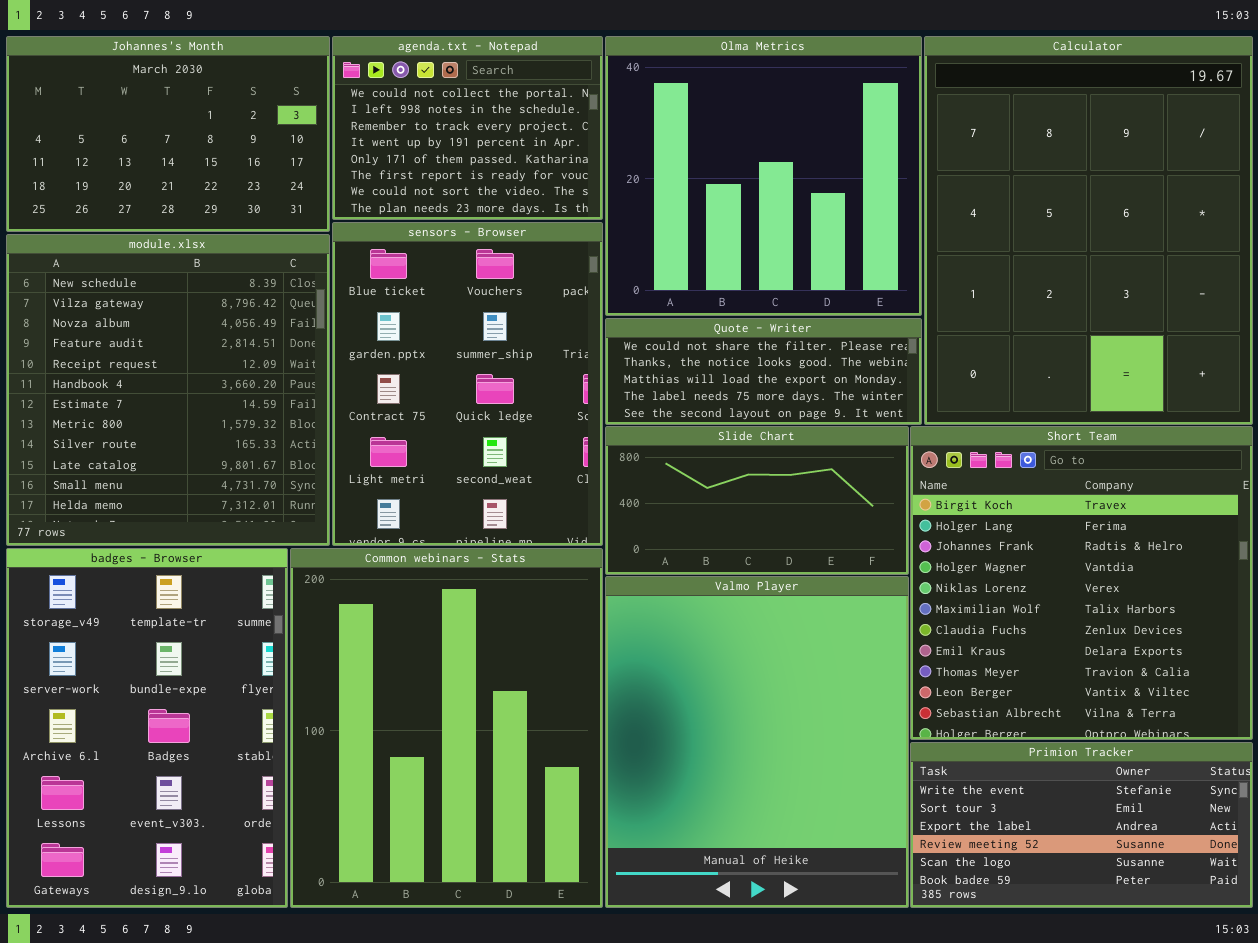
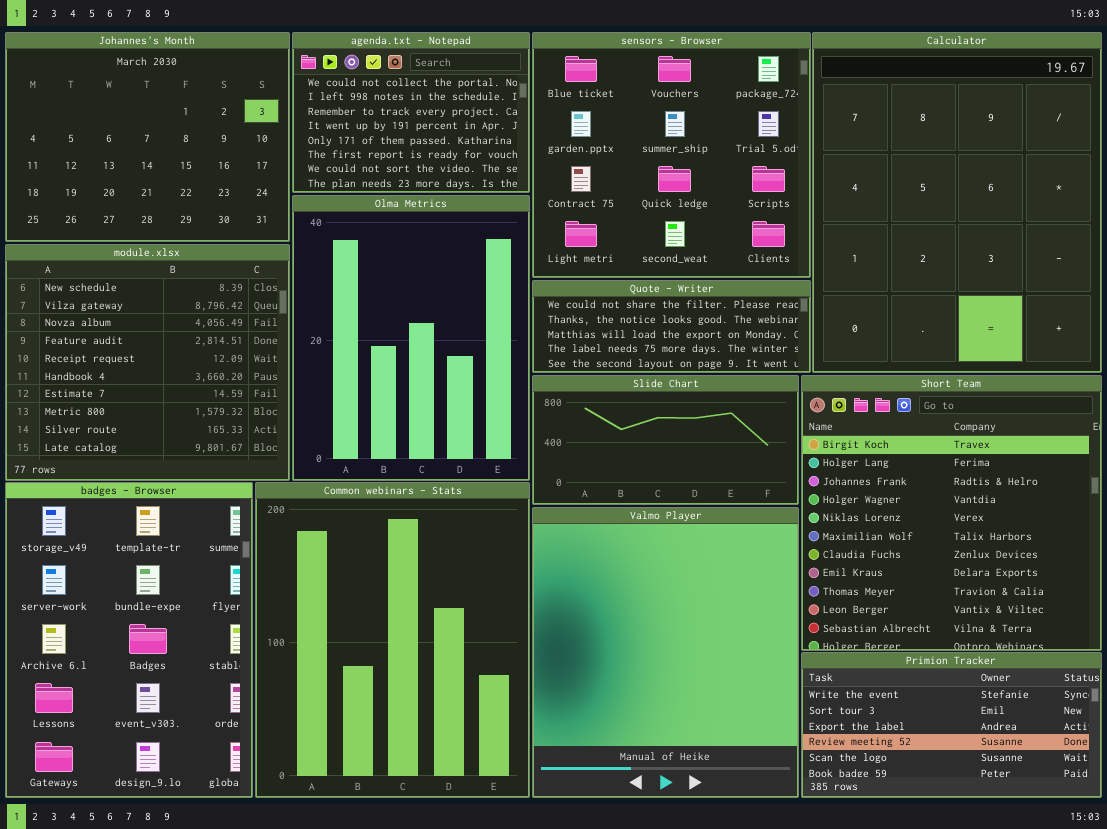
Johannes's Month: [6,36,330,232] -> [5,32,290,242], resized
Olma Metrics: [605,36,922,316] -> [292,195,530,481], moved, resized
sensors - Browser: [332,222,603,546] -> [532,32,811,278], moved, resized
module.xlsx: [6,234,330,546] -> [5,244,290,481], resized

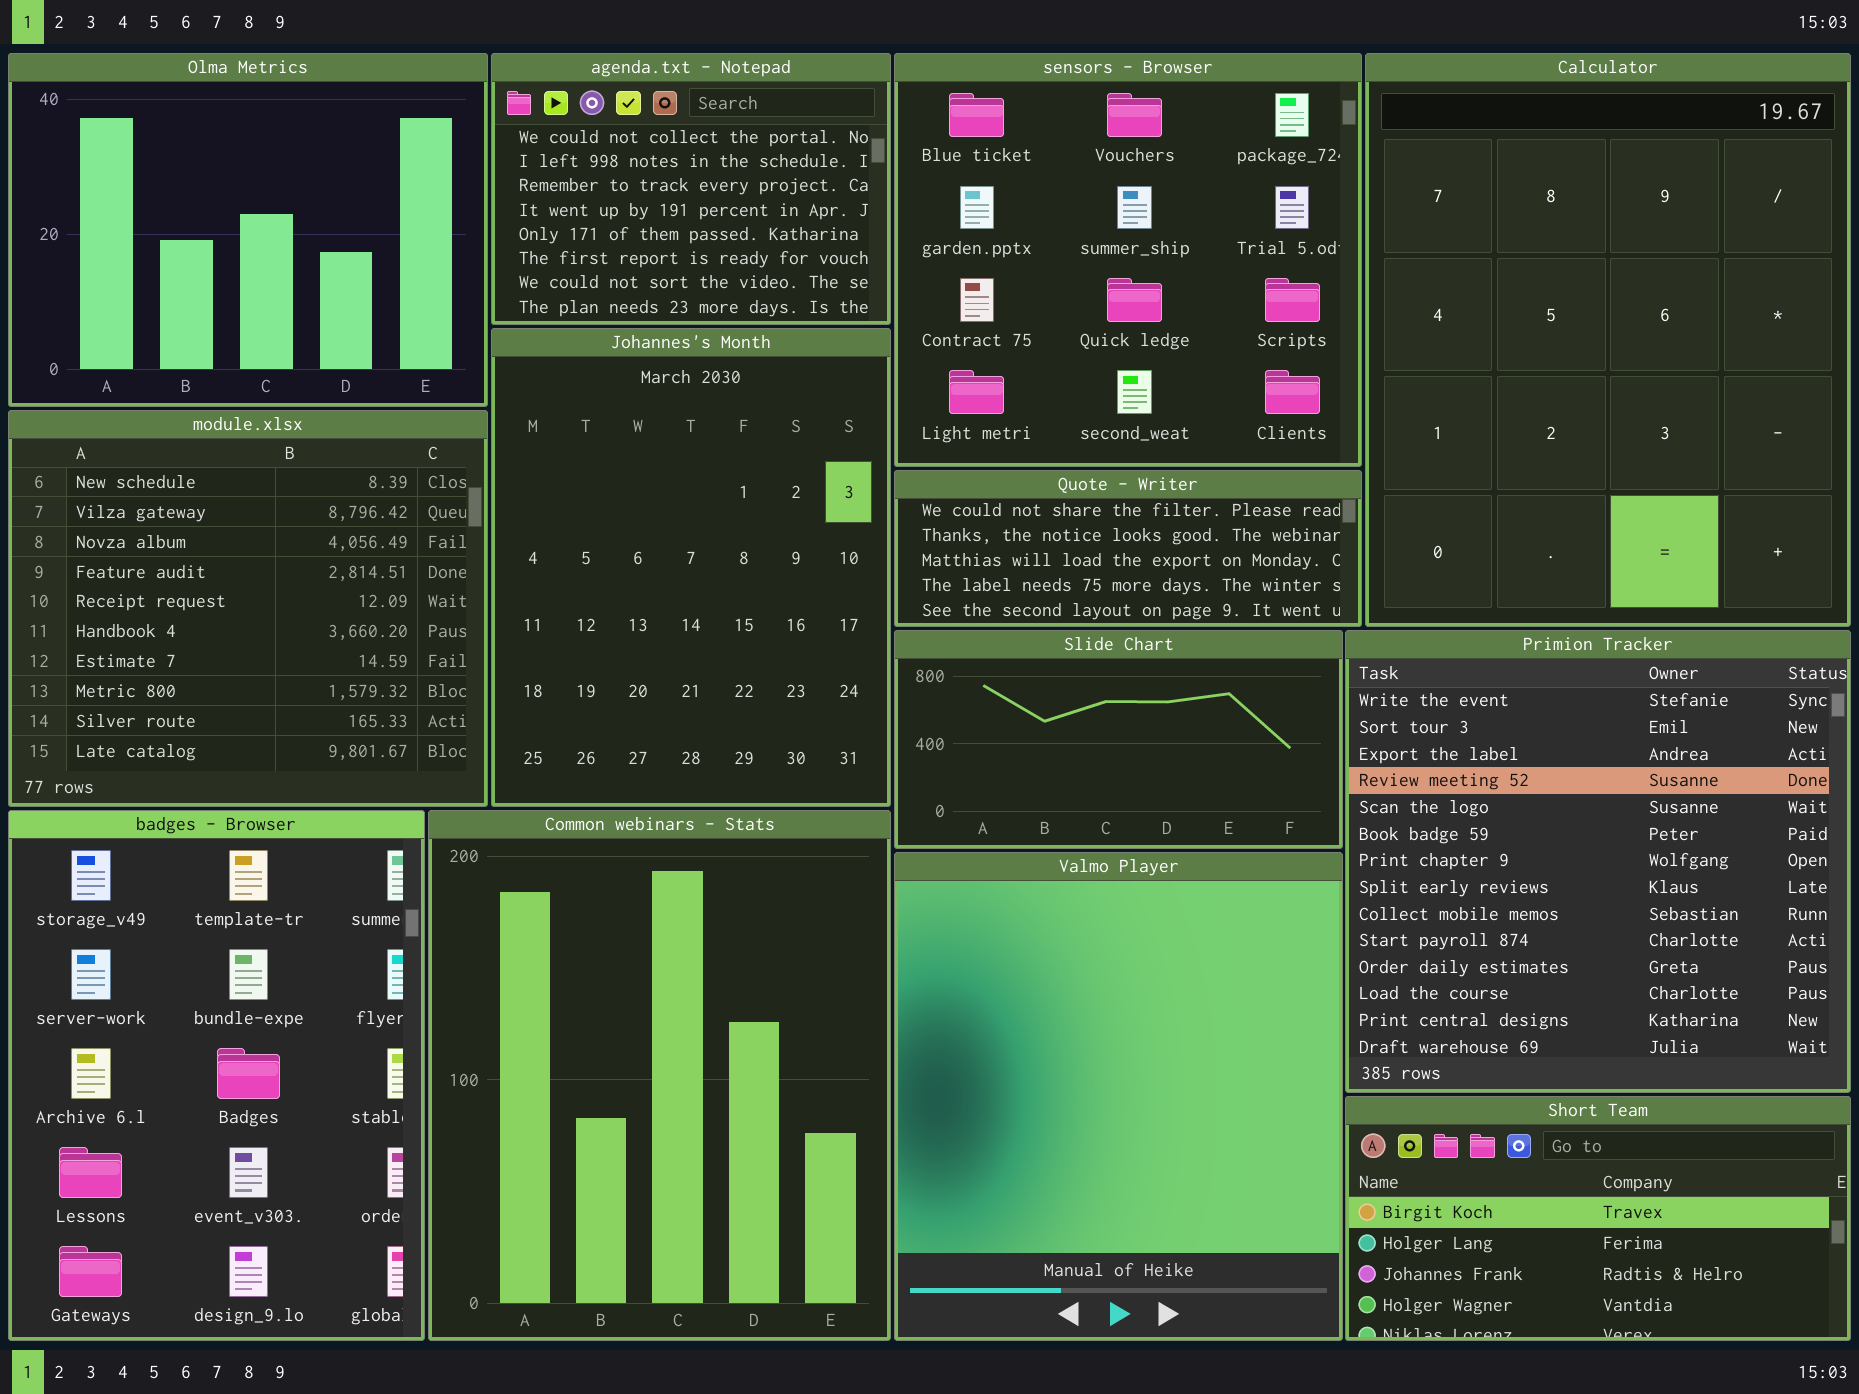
Johannes's Month: [5,32,290,242] -> [491,328,891,807], moved, resized
Olma Metrics: [292,195,530,481] -> [8,53,488,407], moved, resized
Short Team: [801,375,1102,651] -> [1345,1096,1851,1341], moved, resized
Primion Tracker: [801,652,1102,798] -> [1345,630,1851,1093], moved, resized

